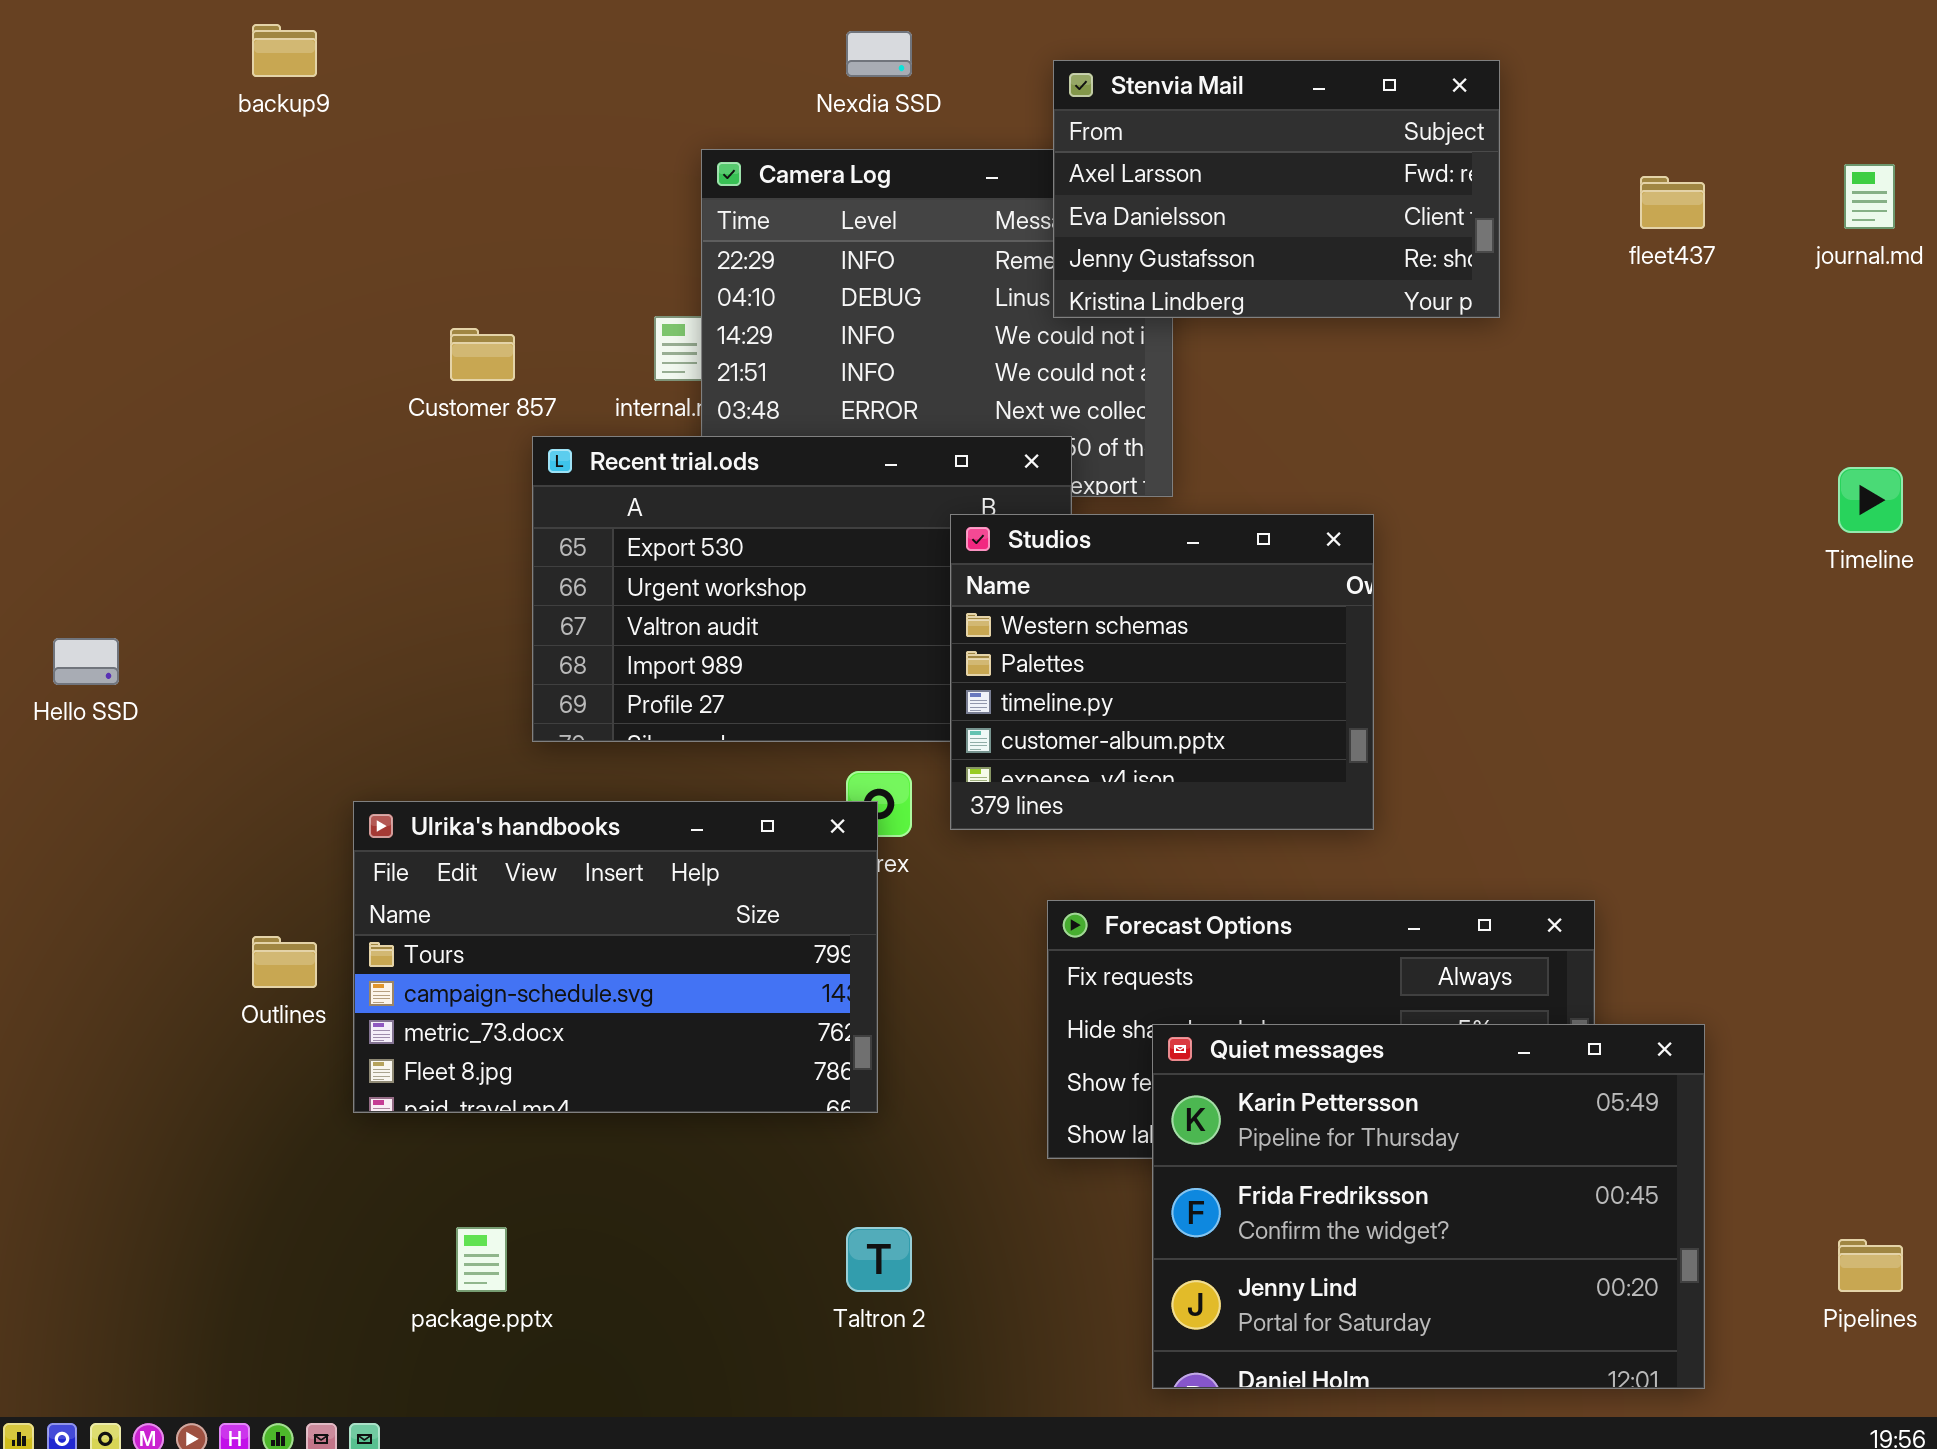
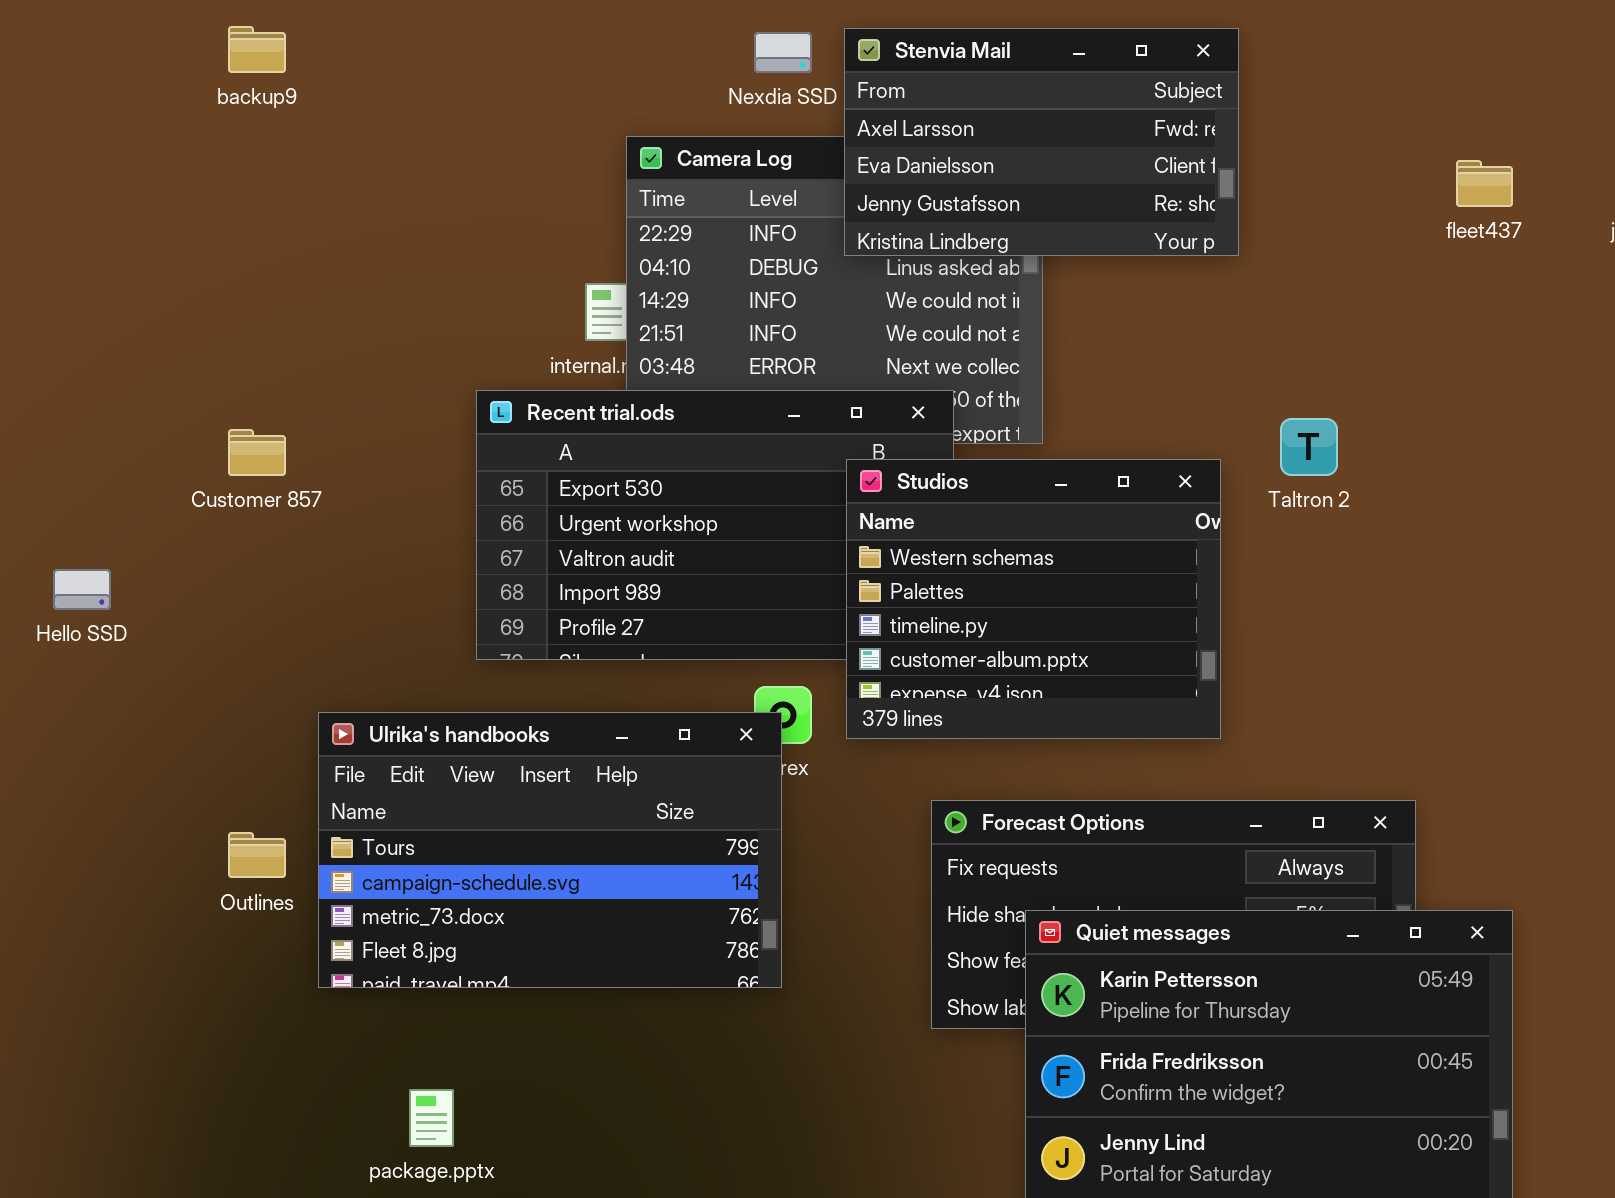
Stenvia Mail: [1053,60,1500,318] -> [844,28,1239,256], moved
Customer 857: [450,328,515,381] -> [228,429,286,476], moved
Taltron 2: [846,1227,912,1292] -> [1280,418,1338,476], moved

